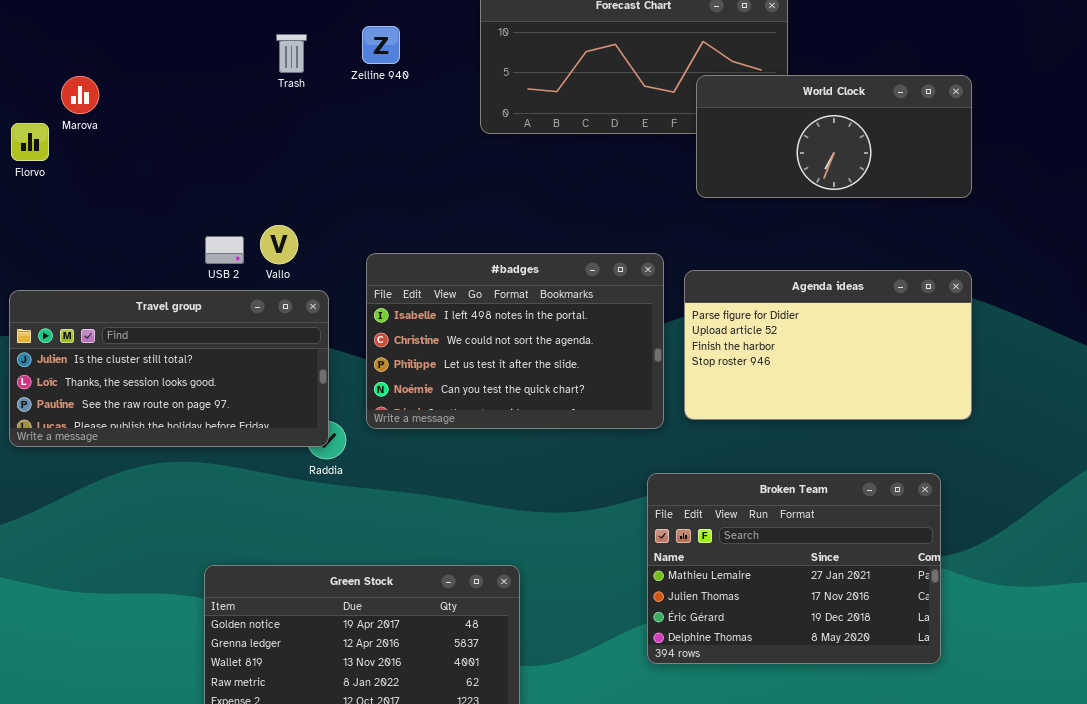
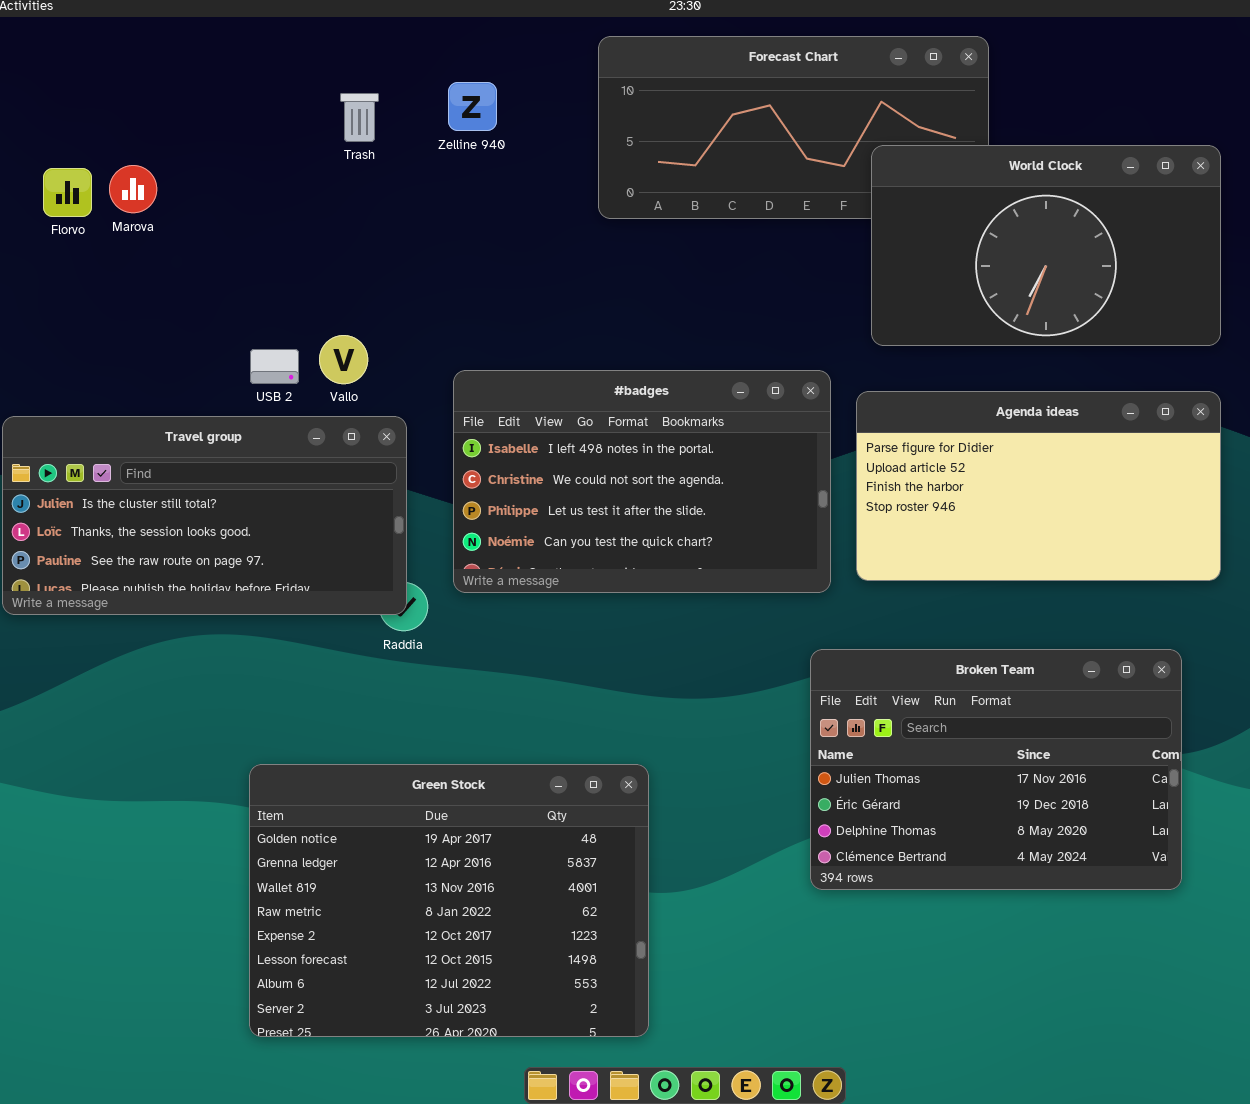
World Clock: [696,75,972,198] -> [871,145,1221,346], resized
Marova: [61,76,99,114] -> [109,165,157,213], moved
Florvo: [11,123,49,161] -> [43,168,92,217], moved
Broken Team: [647,473,941,664] -> [810,649,1182,890], scrolled down 1 row

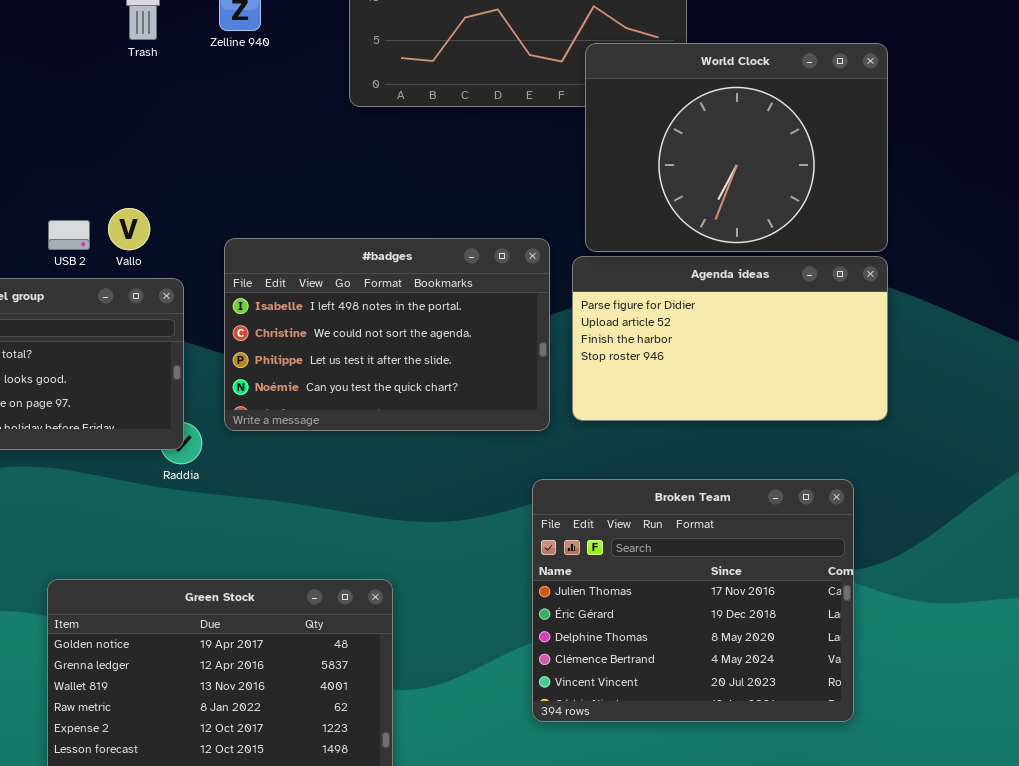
World Clock: [871,145,1221,346] -> [585,43,888,252], resized
Broken Team: [810,649,1182,890] -> [532,479,854,722], resized

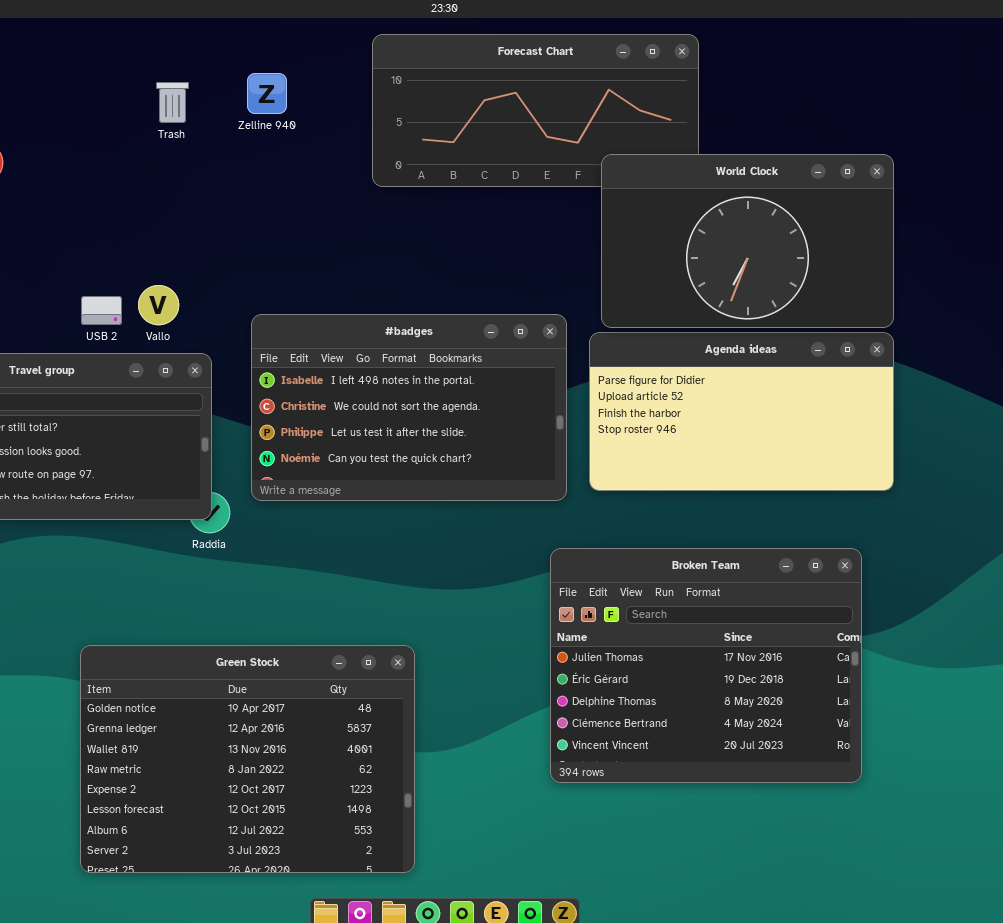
World Clock: [585,43,888,252] -> [601,154,894,328], resized

